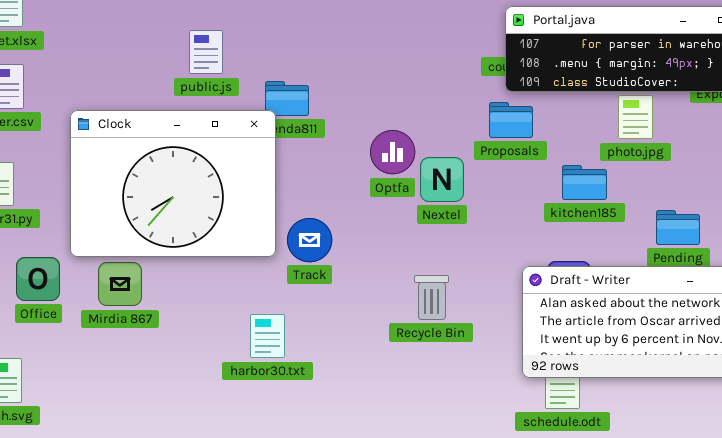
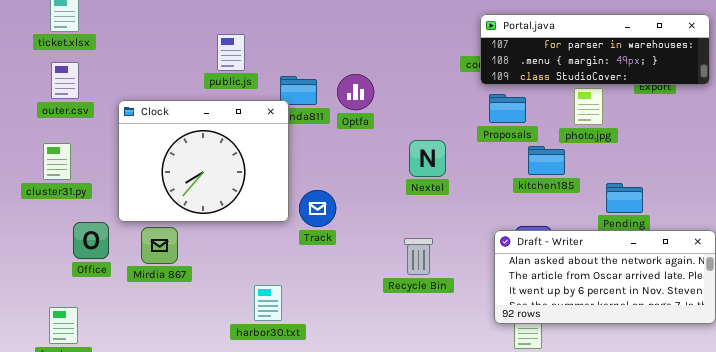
Proposals: [489,102,533,138] -> [489,94,526,123], moved
Optfa: [370,130,415,174] -> [337,74,374,110], moved
harbor30.txt: [250,314,285,358] -> [254,285,282,321], moved

